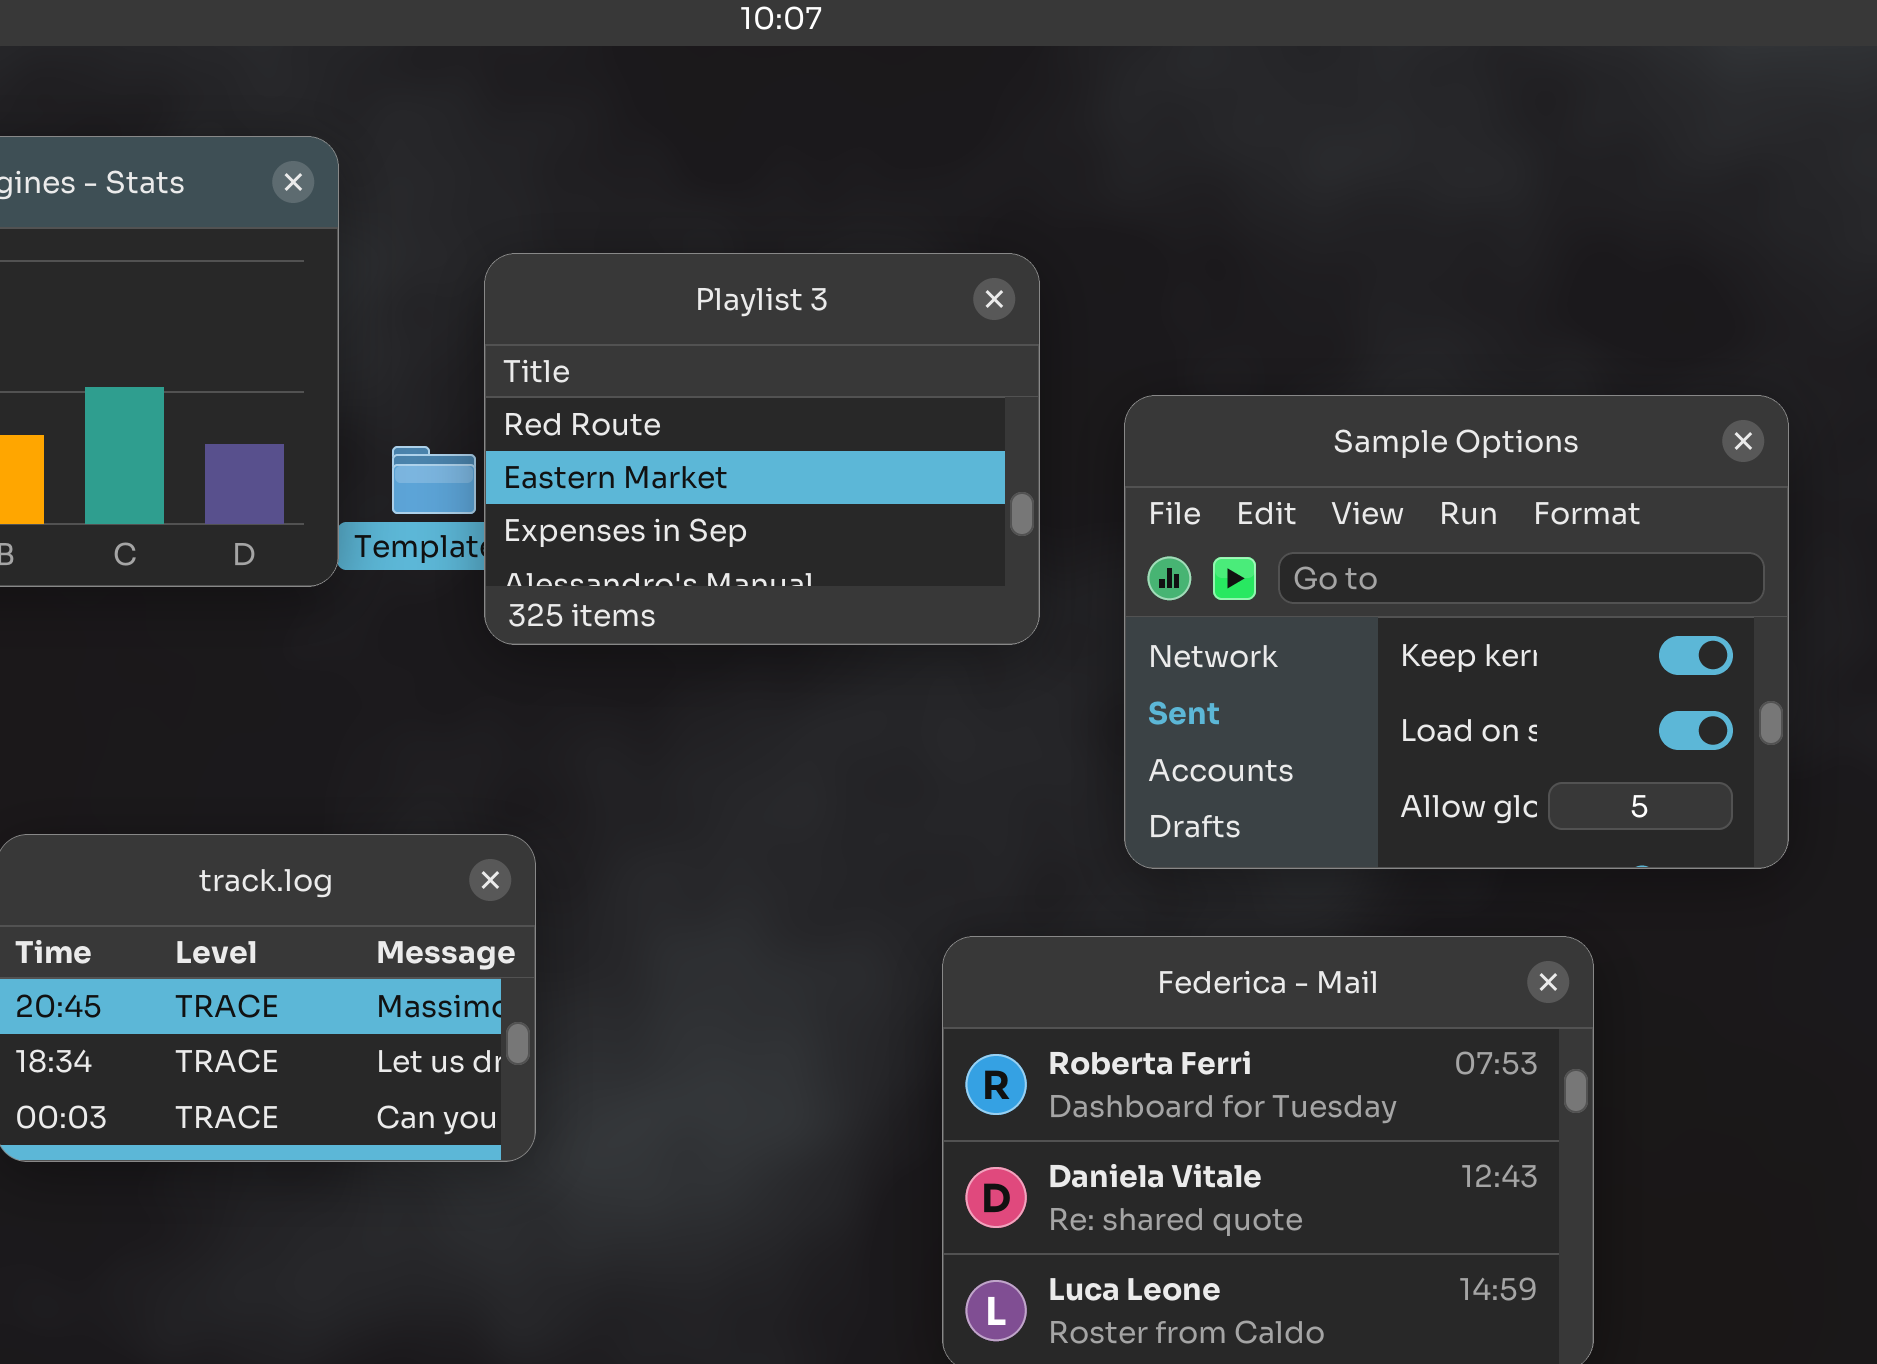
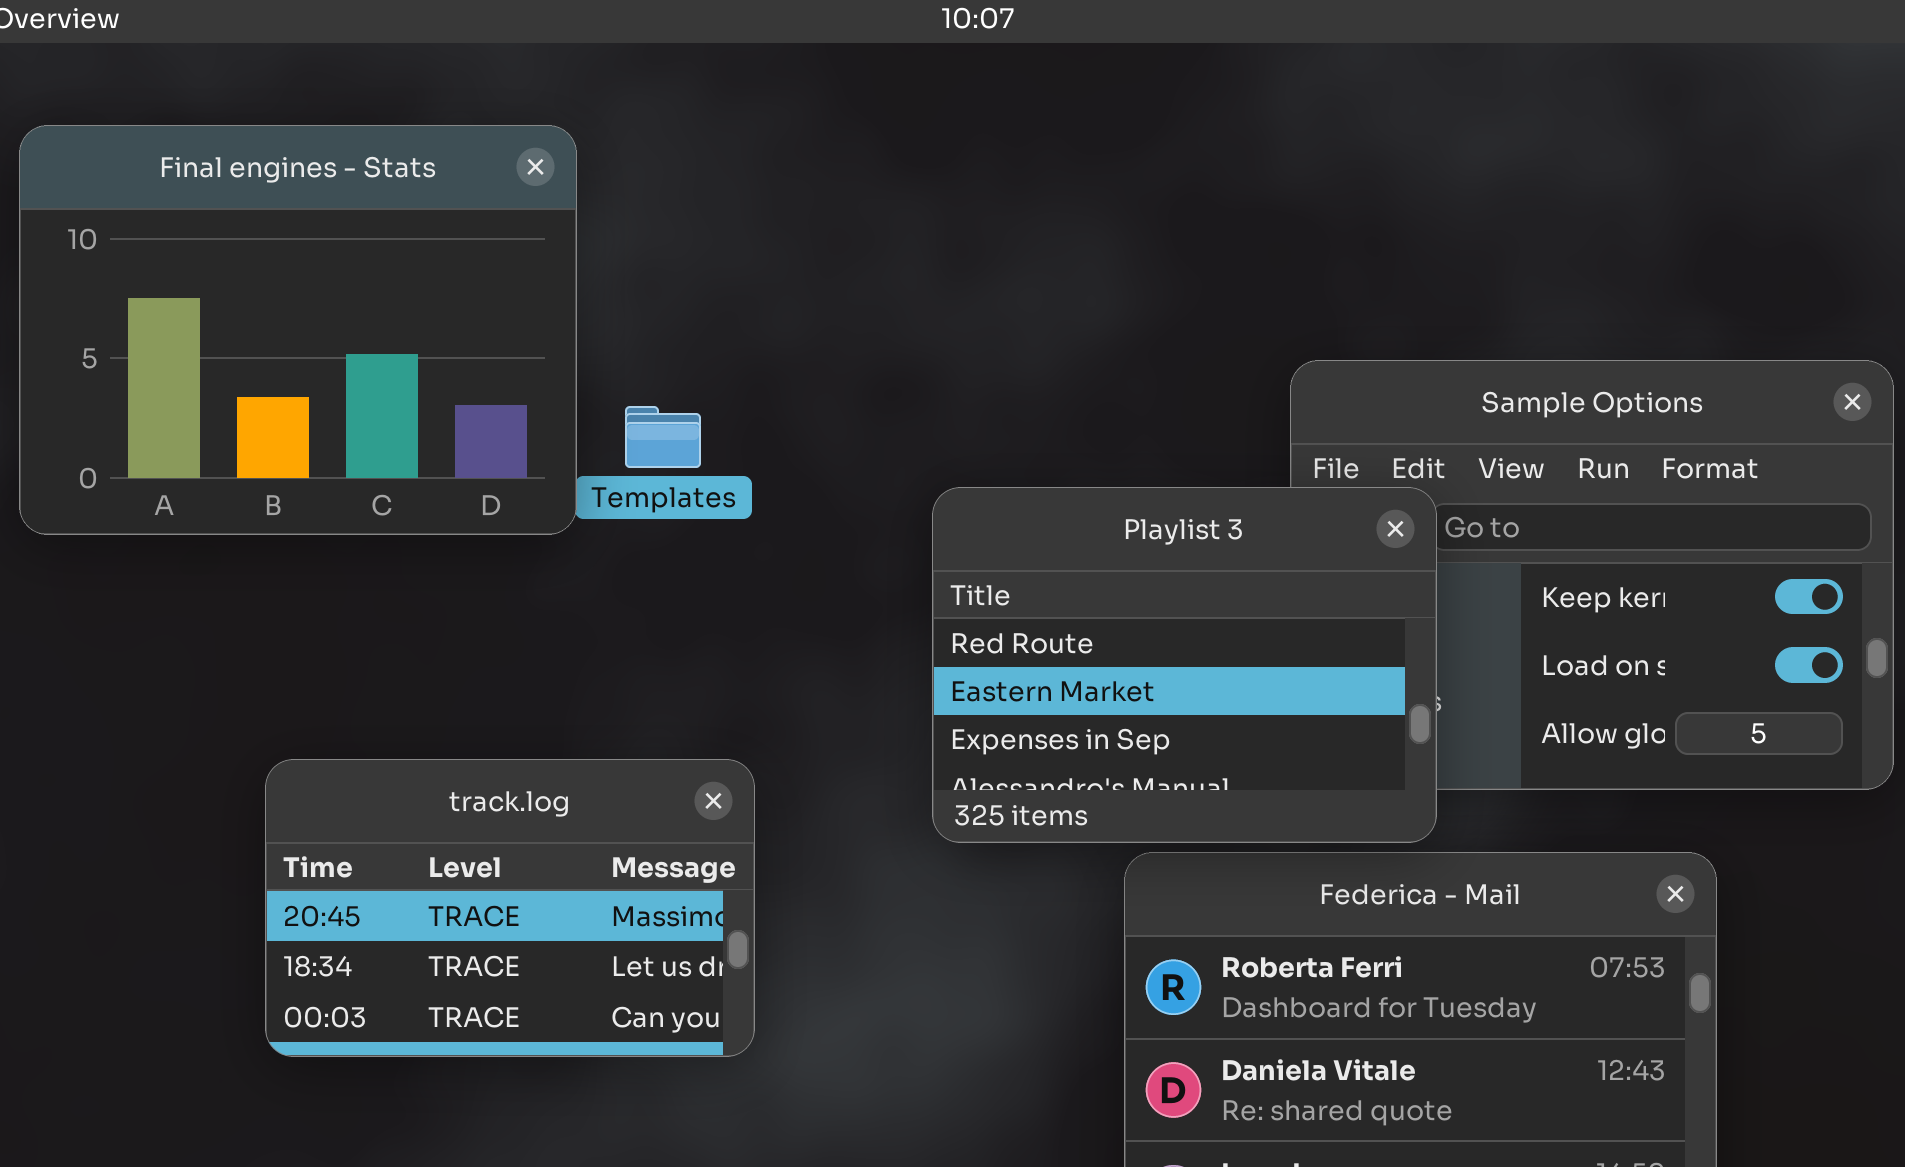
Playlist 3: [484,253,1040,645] -> [932,487,1437,843], moved

